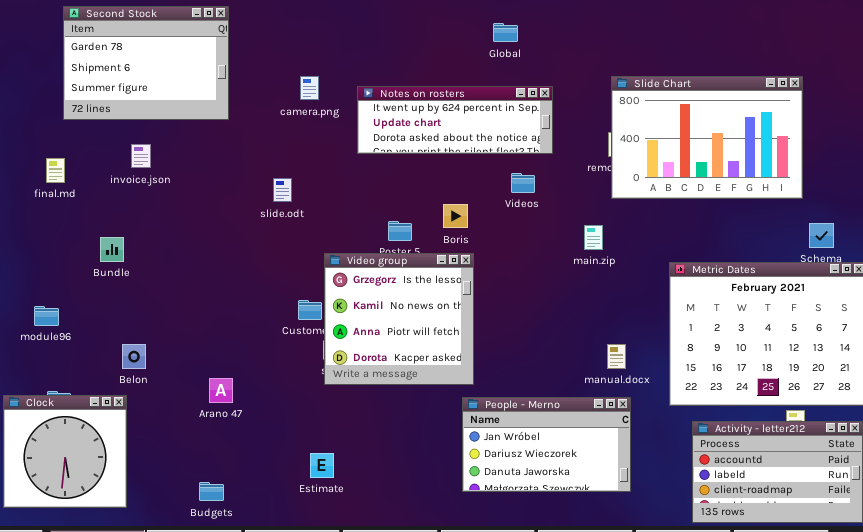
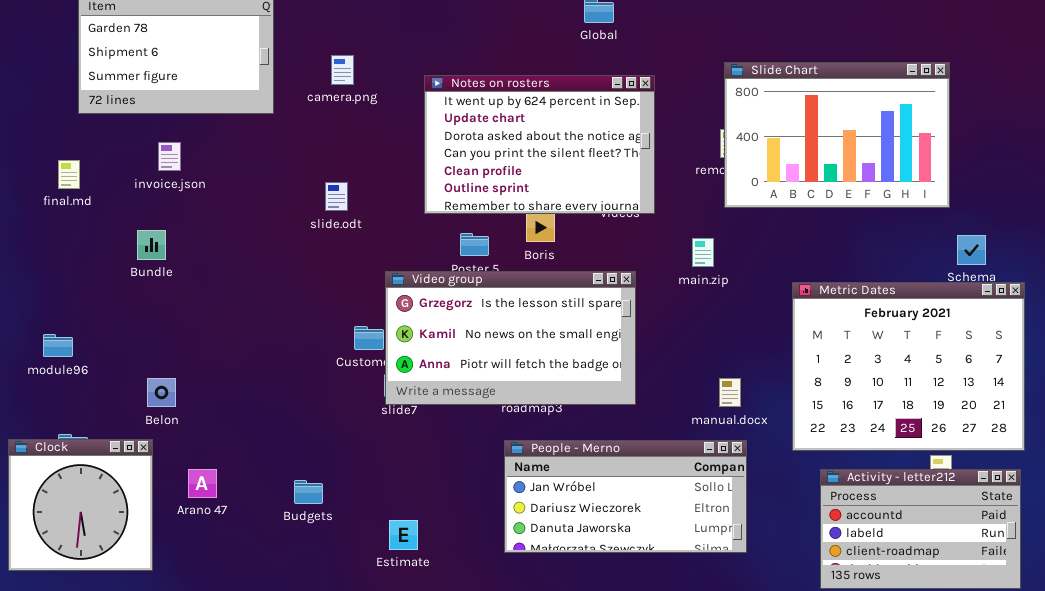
camera.png: [300,76,319,100] -> [331,55,354,85], moved
Notes on rosters: [357,86,553,154] -> [424,75,655,214], resized
Bundle: [100,237,124,262] -> [137,230,166,260], moved
Video group: [324,253,474,385] -> [385,271,636,405], resized
Arano 47: [209,378,233,403] -> [188,469,217,498], moved
People - Merno: [462,397,631,492] -> [504,440,747,553], resized
Estimate: [310,453,334,478] -> [389,520,418,550], moved
Budgets: [199,482,224,501] -> [294,480,323,504], moved

